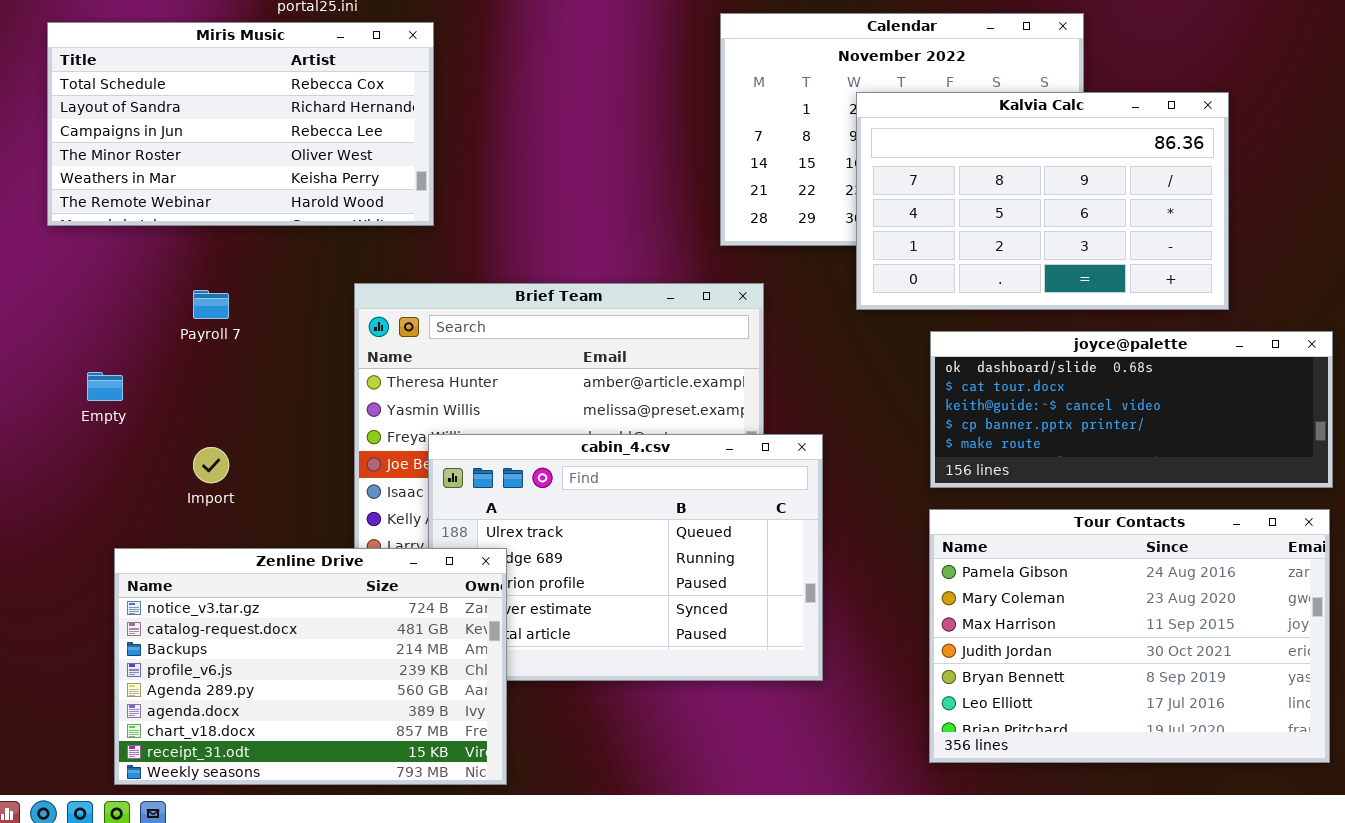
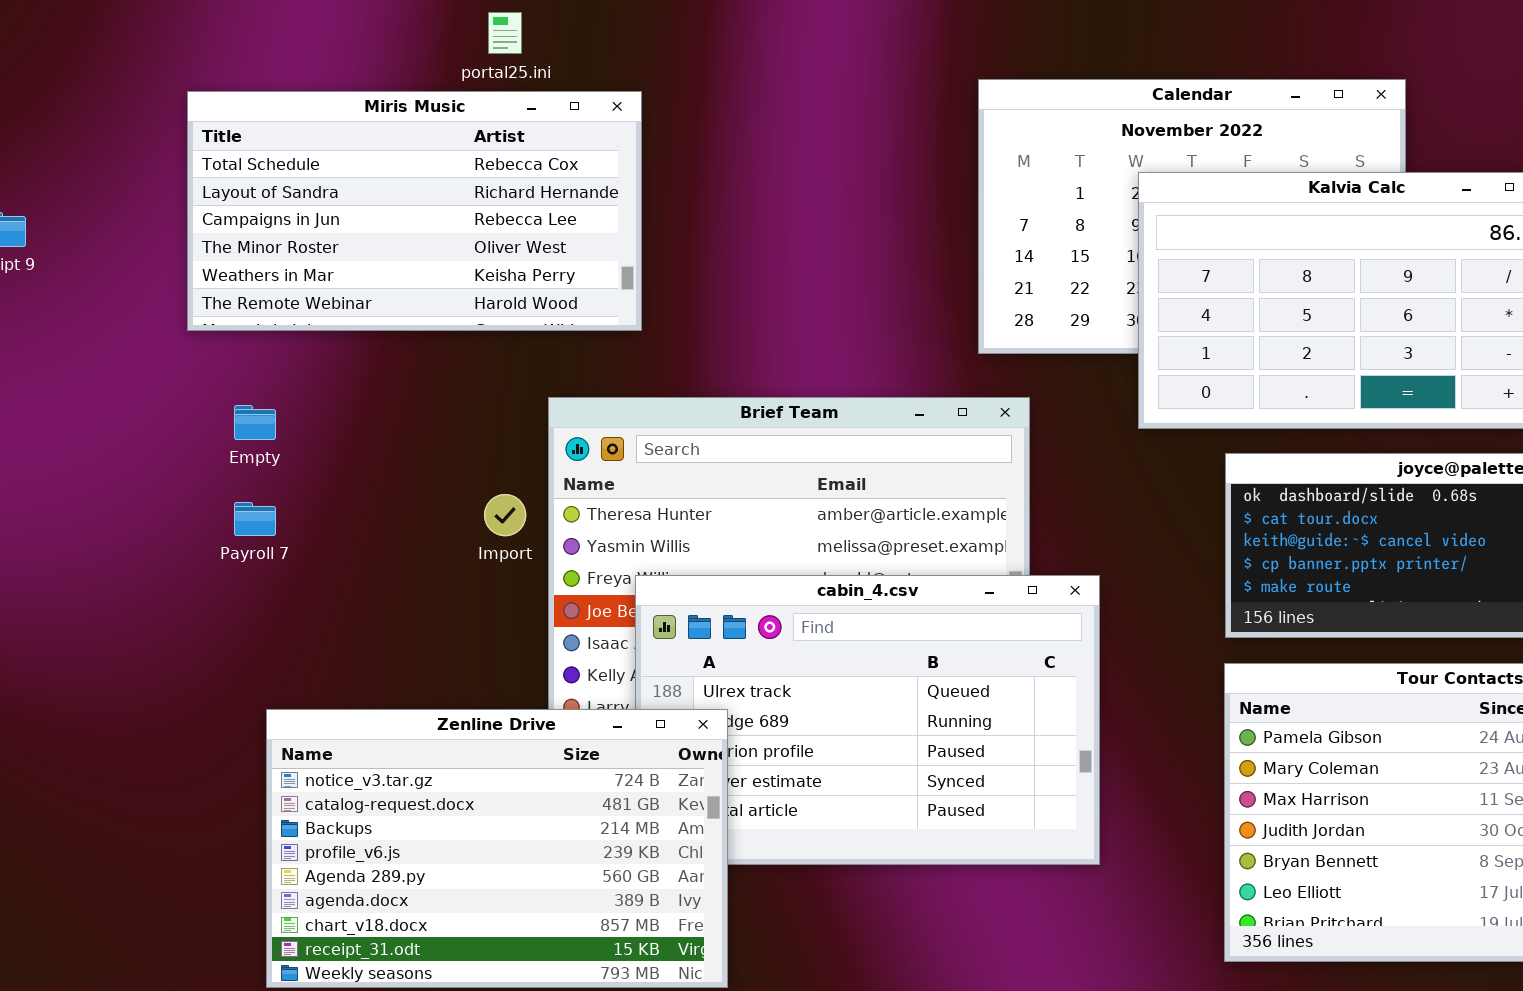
Payroll 7: [193,290,229,319] -> [234,502,276,536], moved
Empty: [87,372,123,401] -> [234,405,276,440], moved
Import: [193,447,229,483] -> [484,494,526,536], moved

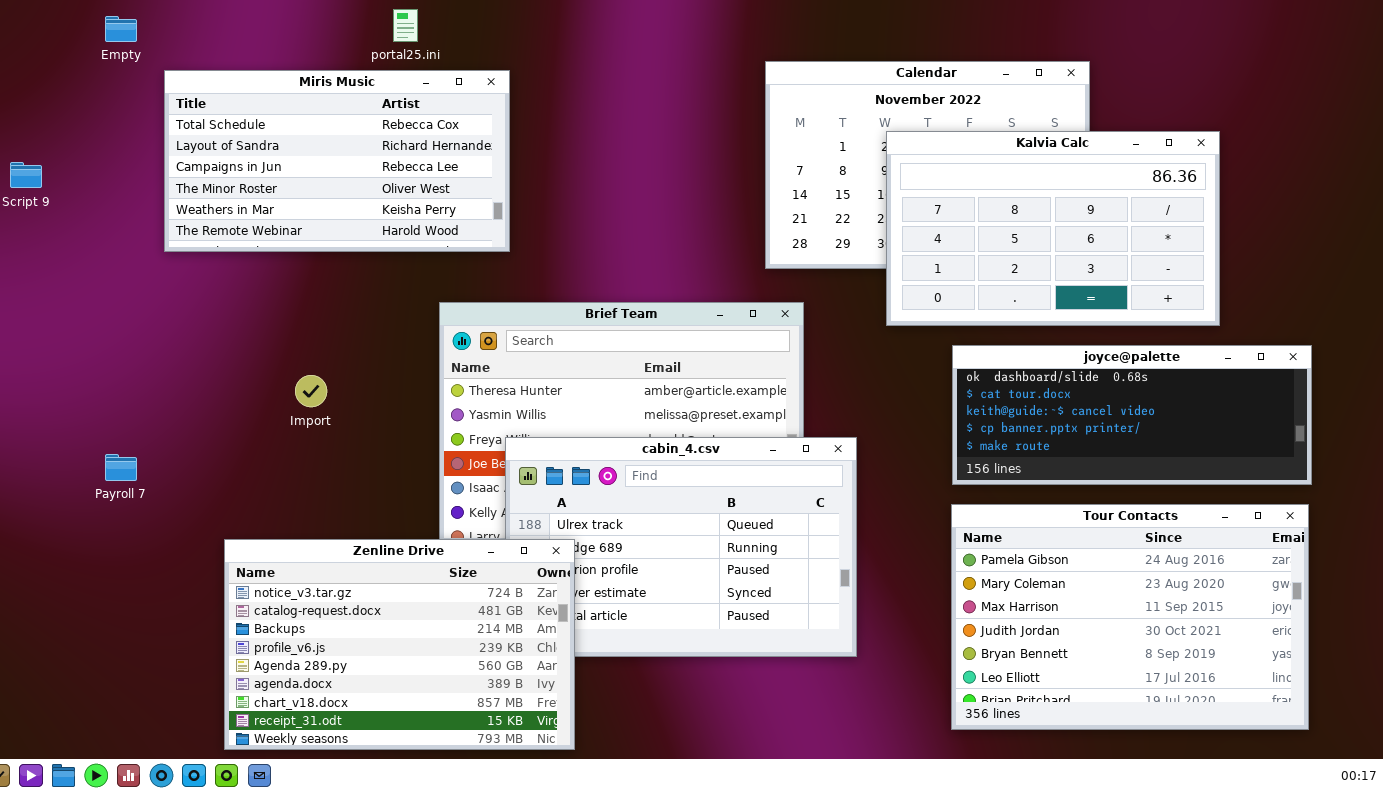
Empty: [234,405,276,440] -> [105,16,137,42], moved
Import: [484,494,526,536] -> [295,375,327,407], moved
Payroll 7: [234,502,276,536] -> [105,454,137,481], moved

